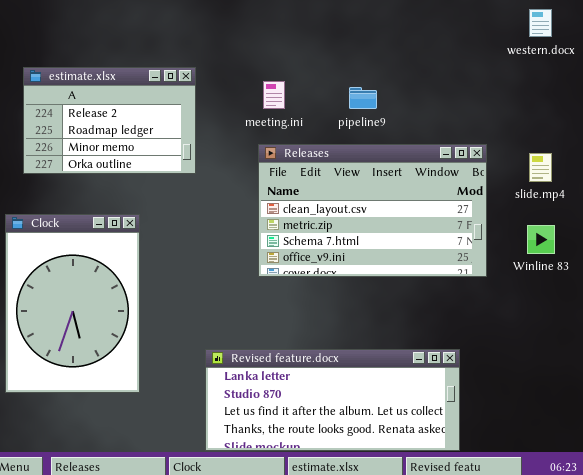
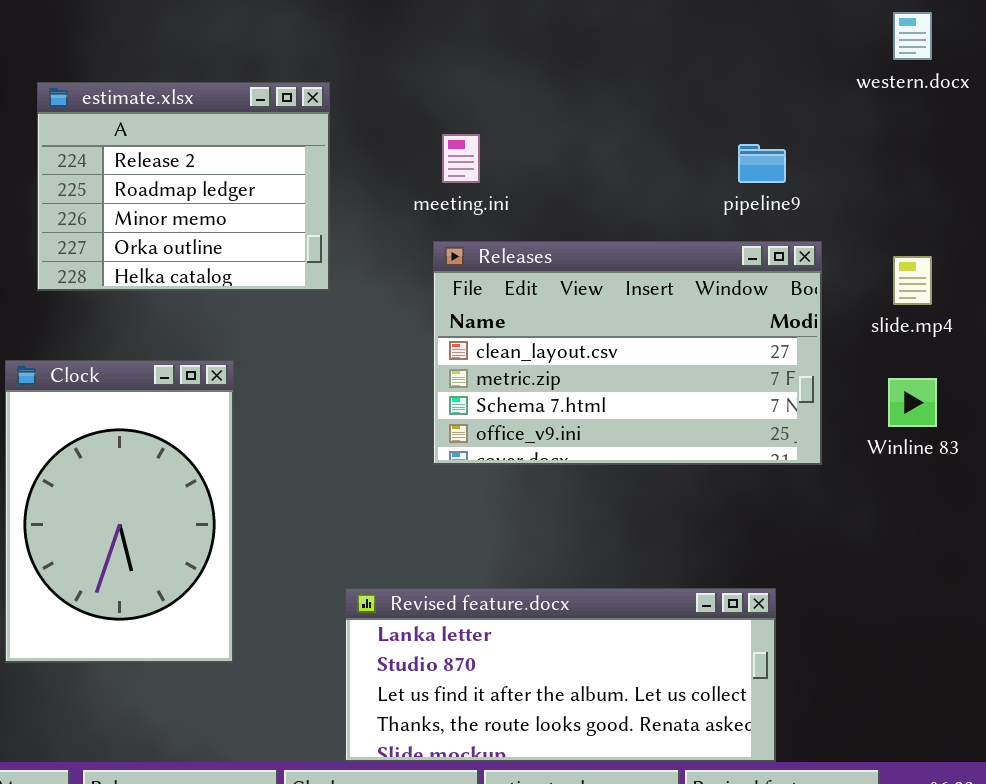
estimate.xlsx: [23,67,196,174] -> [37,82,330,291], resized
pipeline9: [349,87,377,109] -> [738,144,786,183], moved

